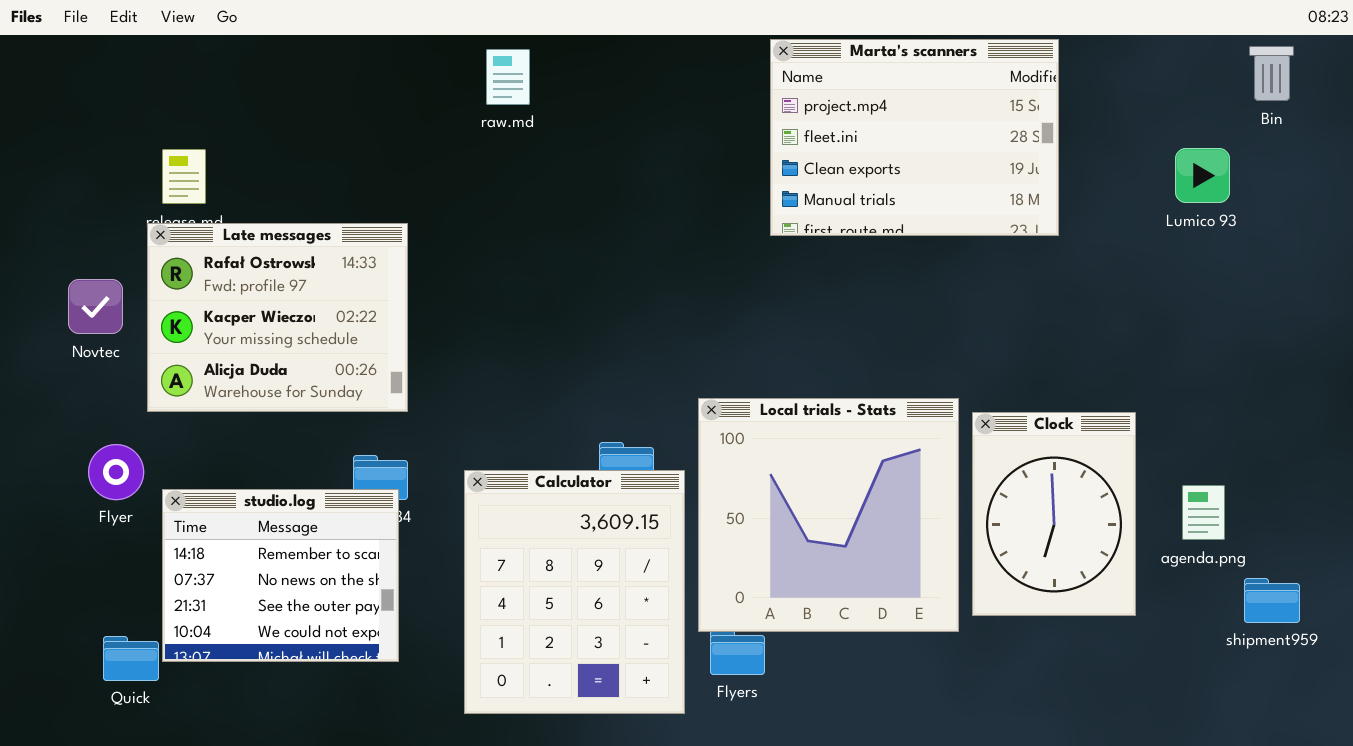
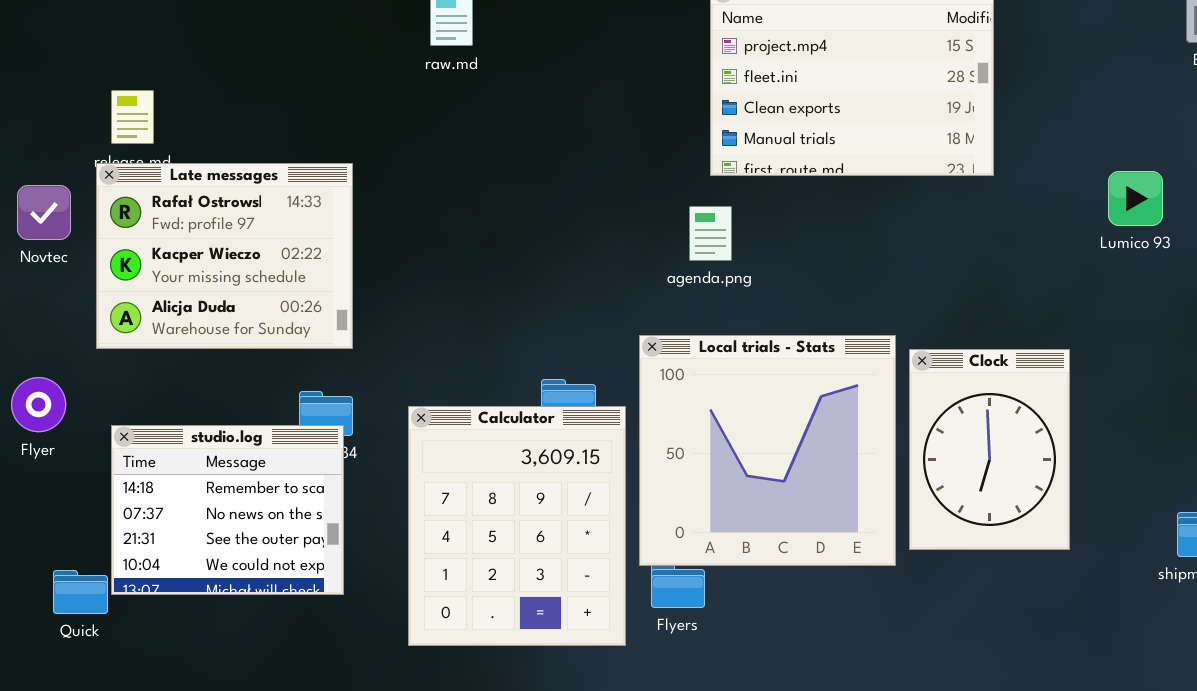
Lumico 93: [1175,148,1230,203] -> [1108,171,1163,226], moved
Novtec: [68,279,123,334] -> [17,185,71,240], moved
Flyer: [88,444,144,500] -> [11,377,66,432], moved
agenda.png: [1182,485,1225,540] -> [689,206,732,261], moved

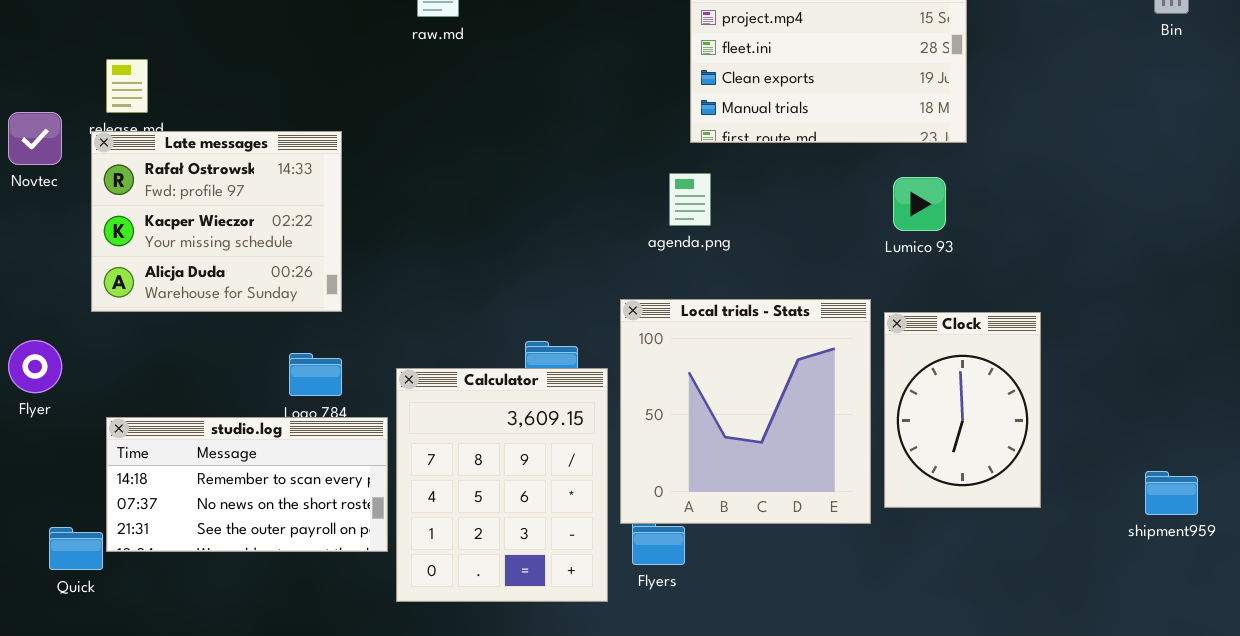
Lumico 93: [1108,171,1163,226] -> [893,177,946,231], moved
Novtec: [17,185,71,240] -> [8,112,62,165], moved
studio.log: [111,425,344,595] -> [106,417,388,552], resized

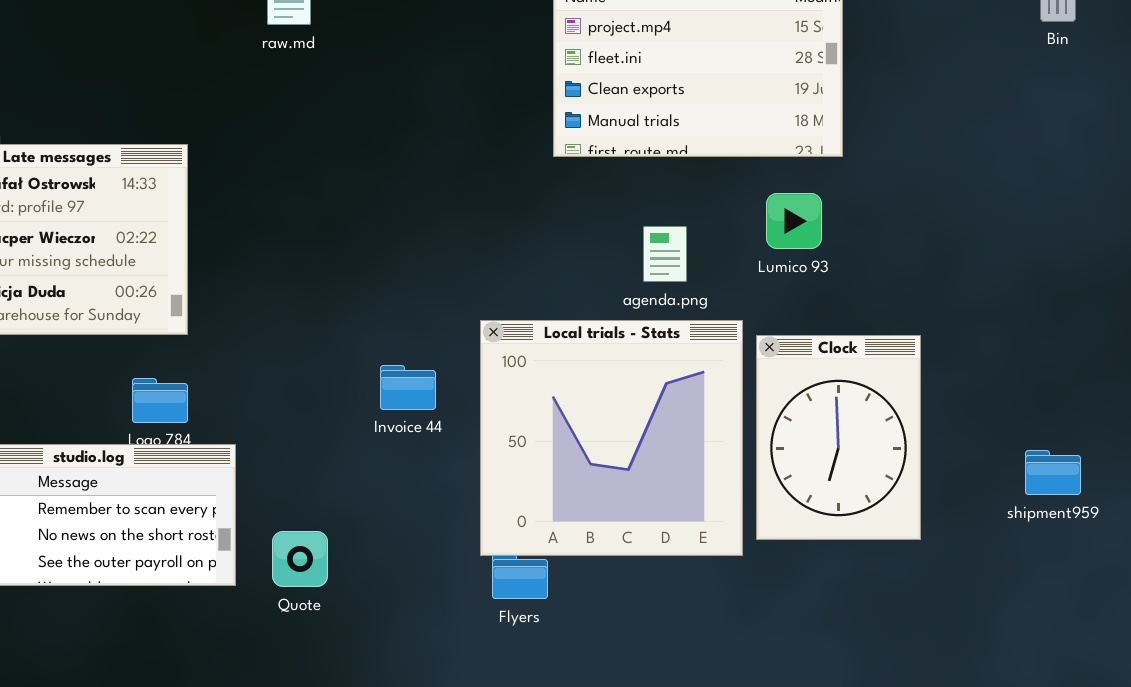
agenda.png: [669,173,711,226] -> [643,226,687,282], moved
Calculator: [396,368,608,602] -> none, closed
shipment959: [1145,471,1198,515] -> [1025,450,1081,495], moved

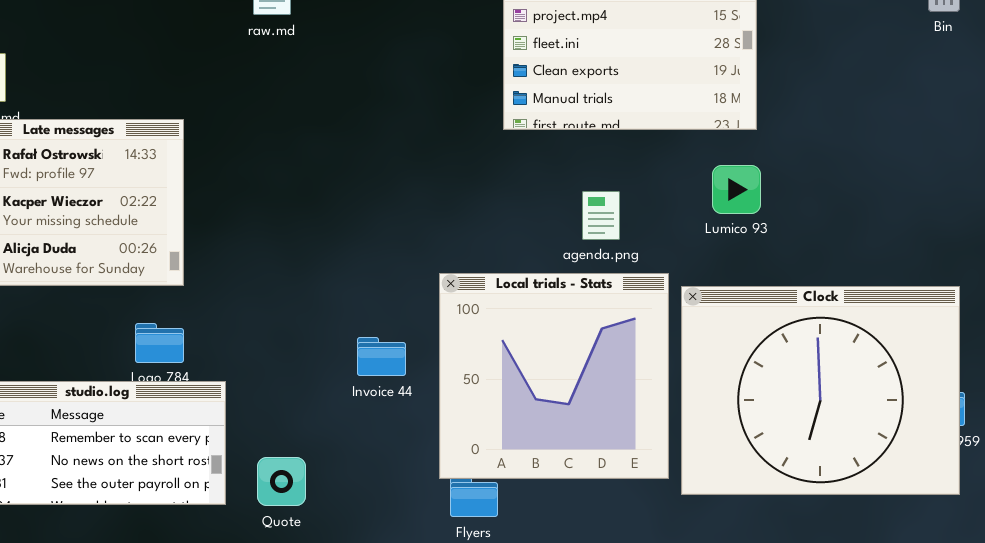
Lumico 93: [766,193,822,249] -> [712,165,761,214], moved
Clock: [756,335,921,540] -> [681,286,960,495], resized
Invoice 44: [380,365,436,410] -> [357,337,406,376], moved

